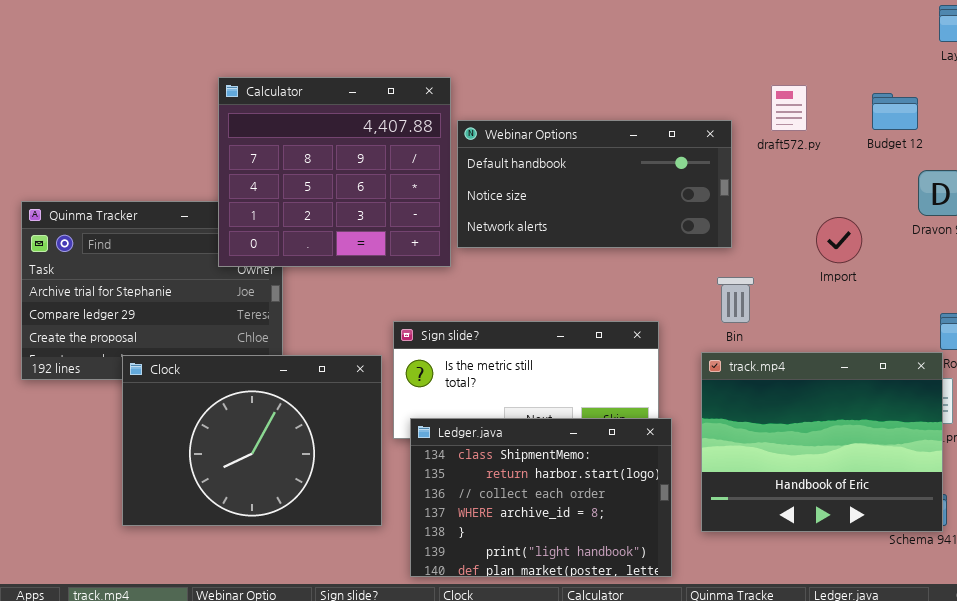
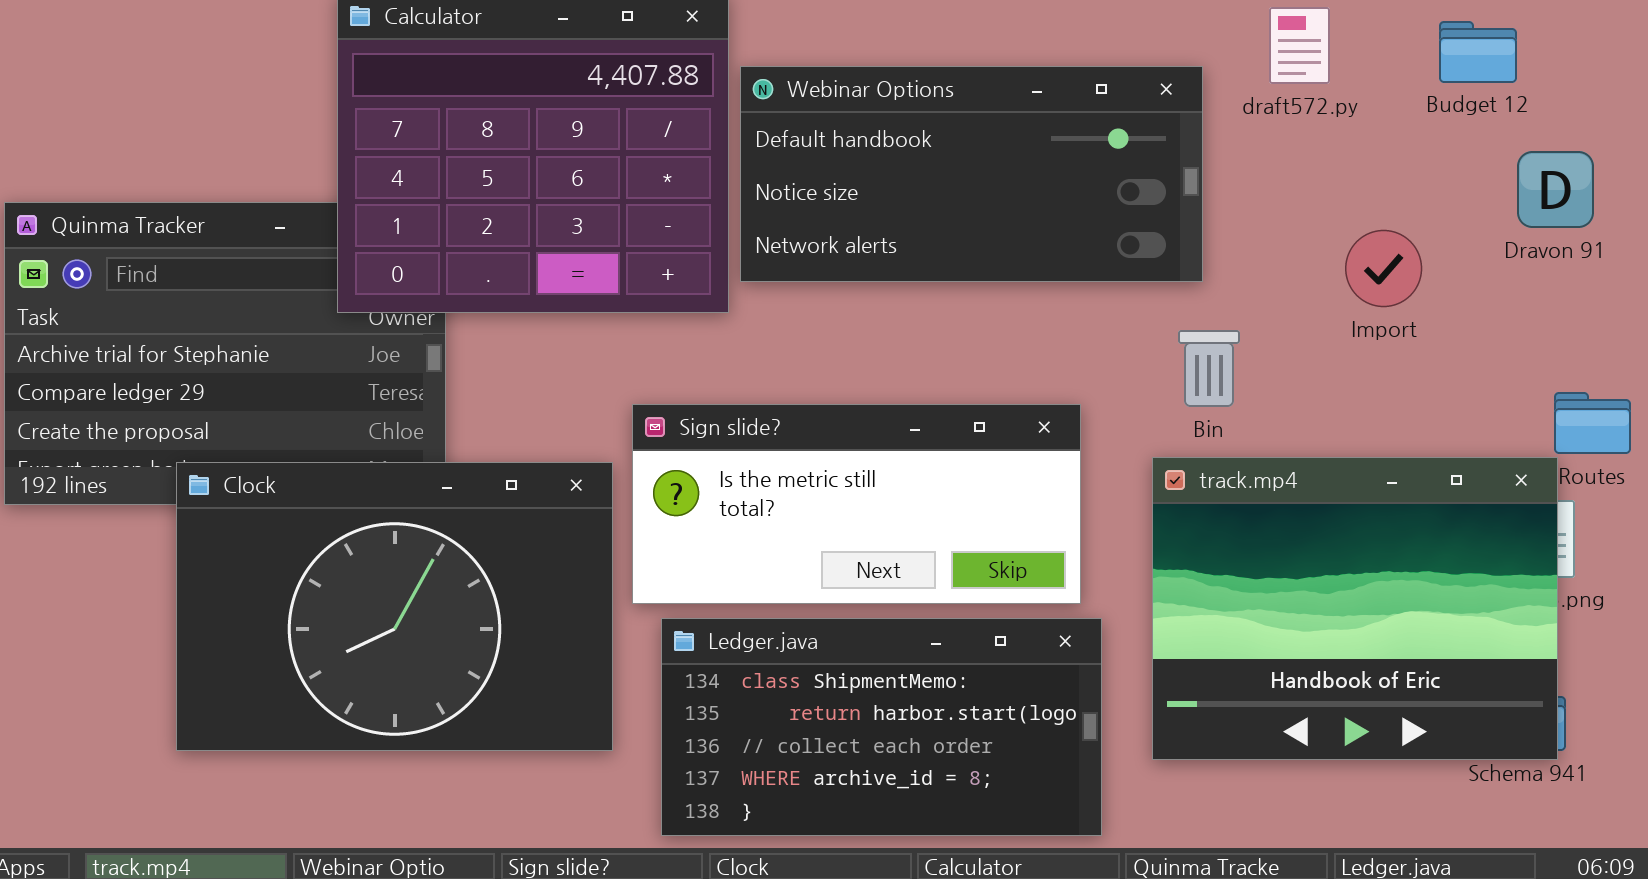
Ledger.java: [410,418,672,577] -> [661,618,1102,836], resized

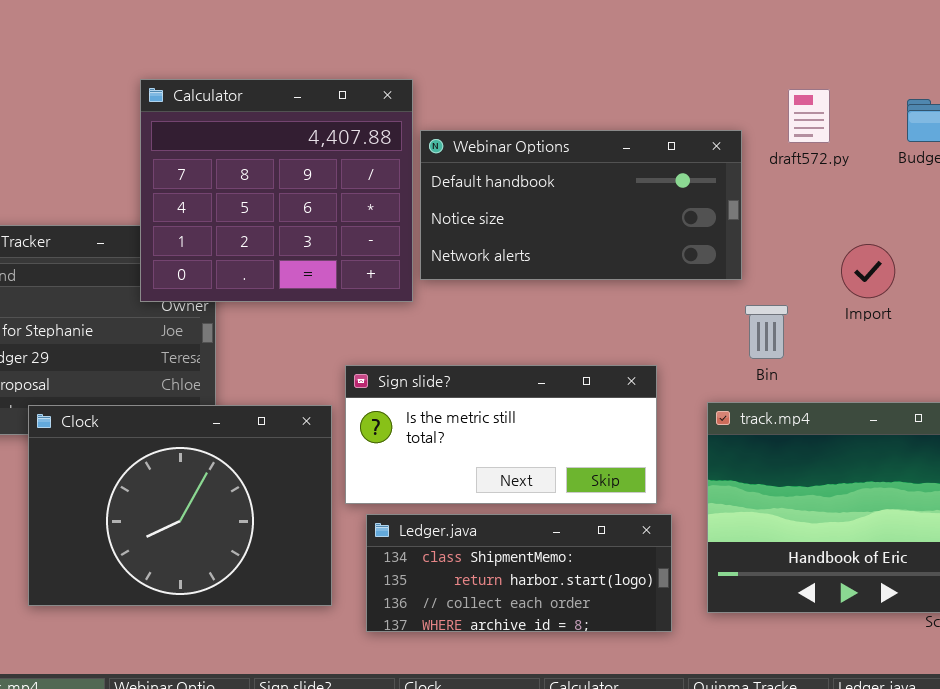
Bin: [1178,330,1240,407] -> [745,305,788,359], moved
Ledger.java: [661,618,1102,836] -> [366,514,672,632], resized

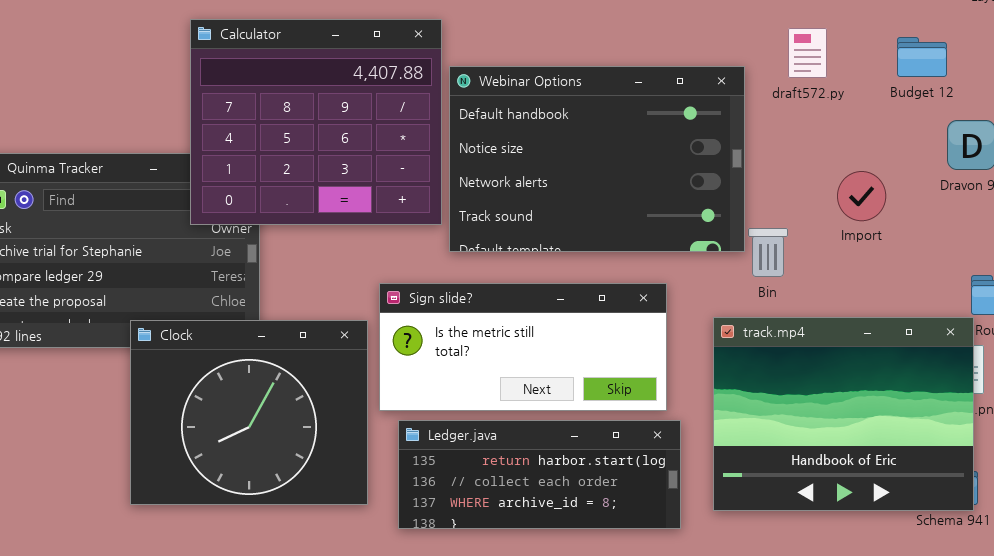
Webinar Options: [420,130,742,280] -> [449,66,745,252], resized
Clock: [28,405,332,606] -> [130,320,368,505], resized
Ledger.java: [366,514,672,632] -> [398,420,681,529], scrolled down 1 row

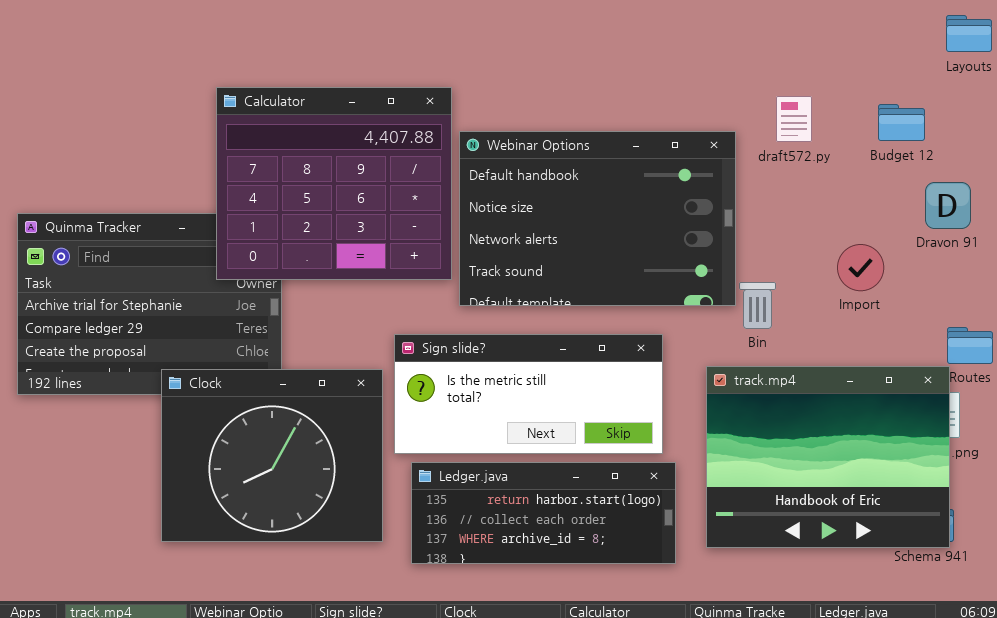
Import: [837,171,886,221] -> [837,244,884,291], moved

